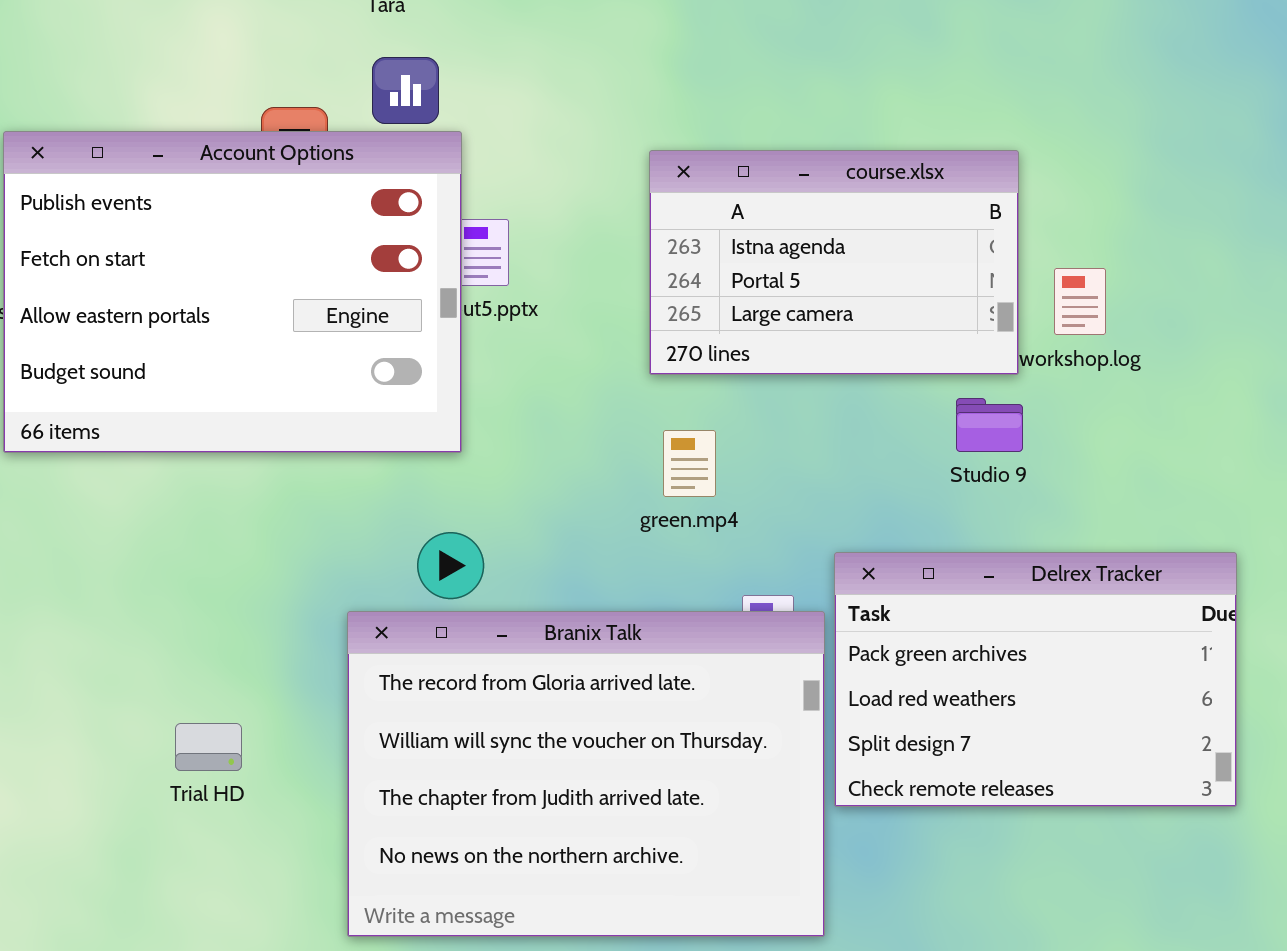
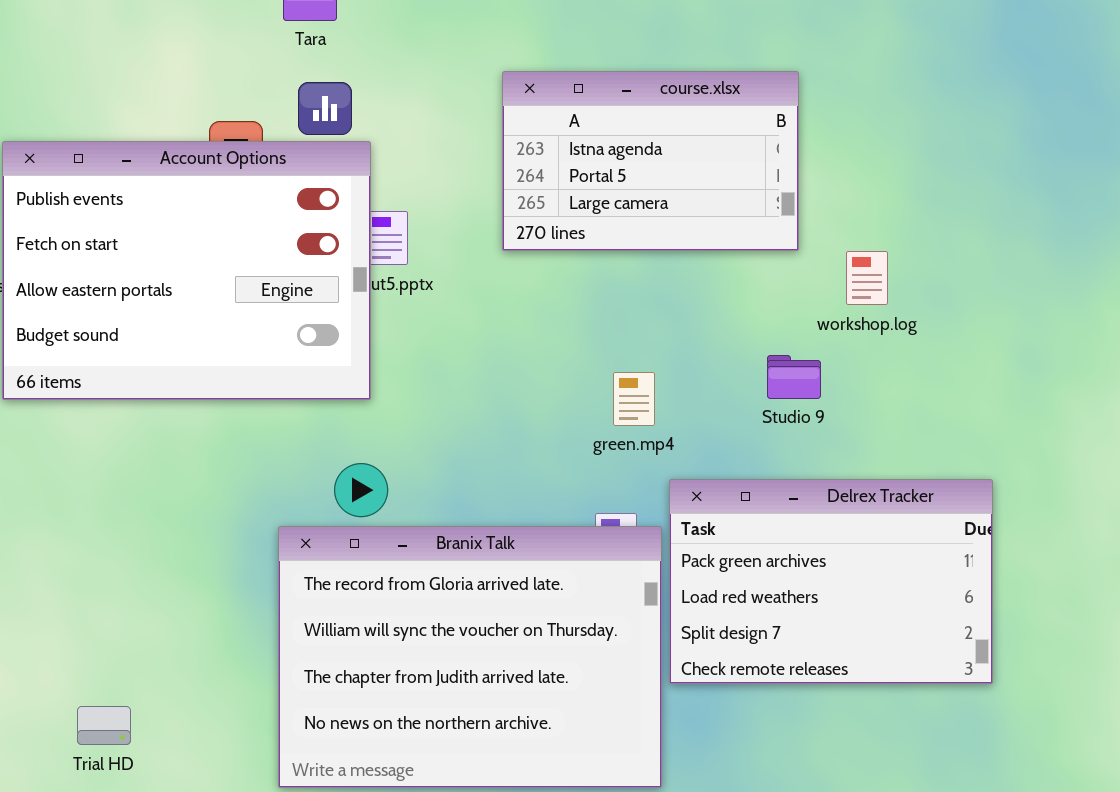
course.xlsx: [649,150,1019,375] -> [502,71,799,251], moved
green.mp4: [663,430,716,497] -> [613,372,655,426], moved
Trial HD: [175,723,242,771] -> [77,706,131,745], moved

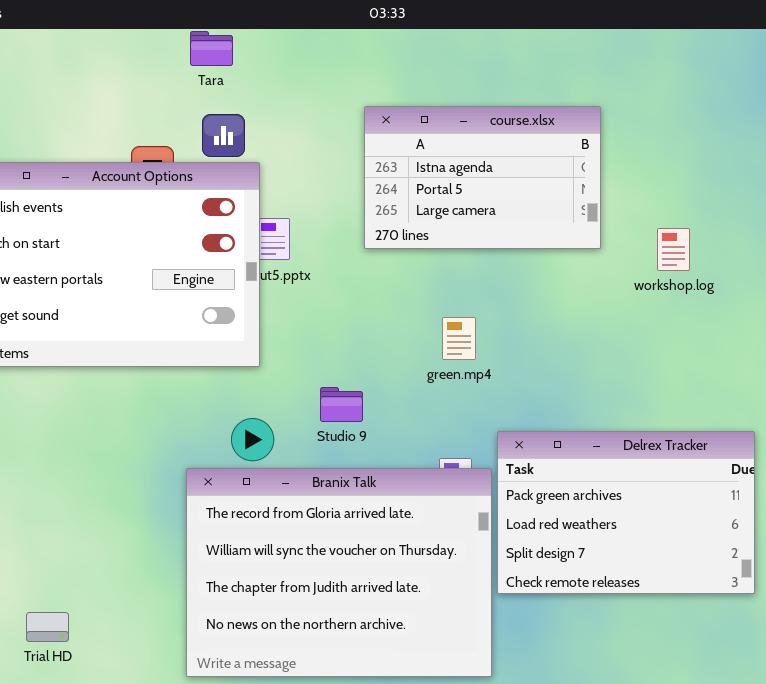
workshop.log: [846,251,888,305] -> [657,228,690,271], moved
Studio 9: [767,355,821,399] -> [320,387,363,422], moved
green.mp4: [613,372,655,426] -> [442,317,476,360], moved

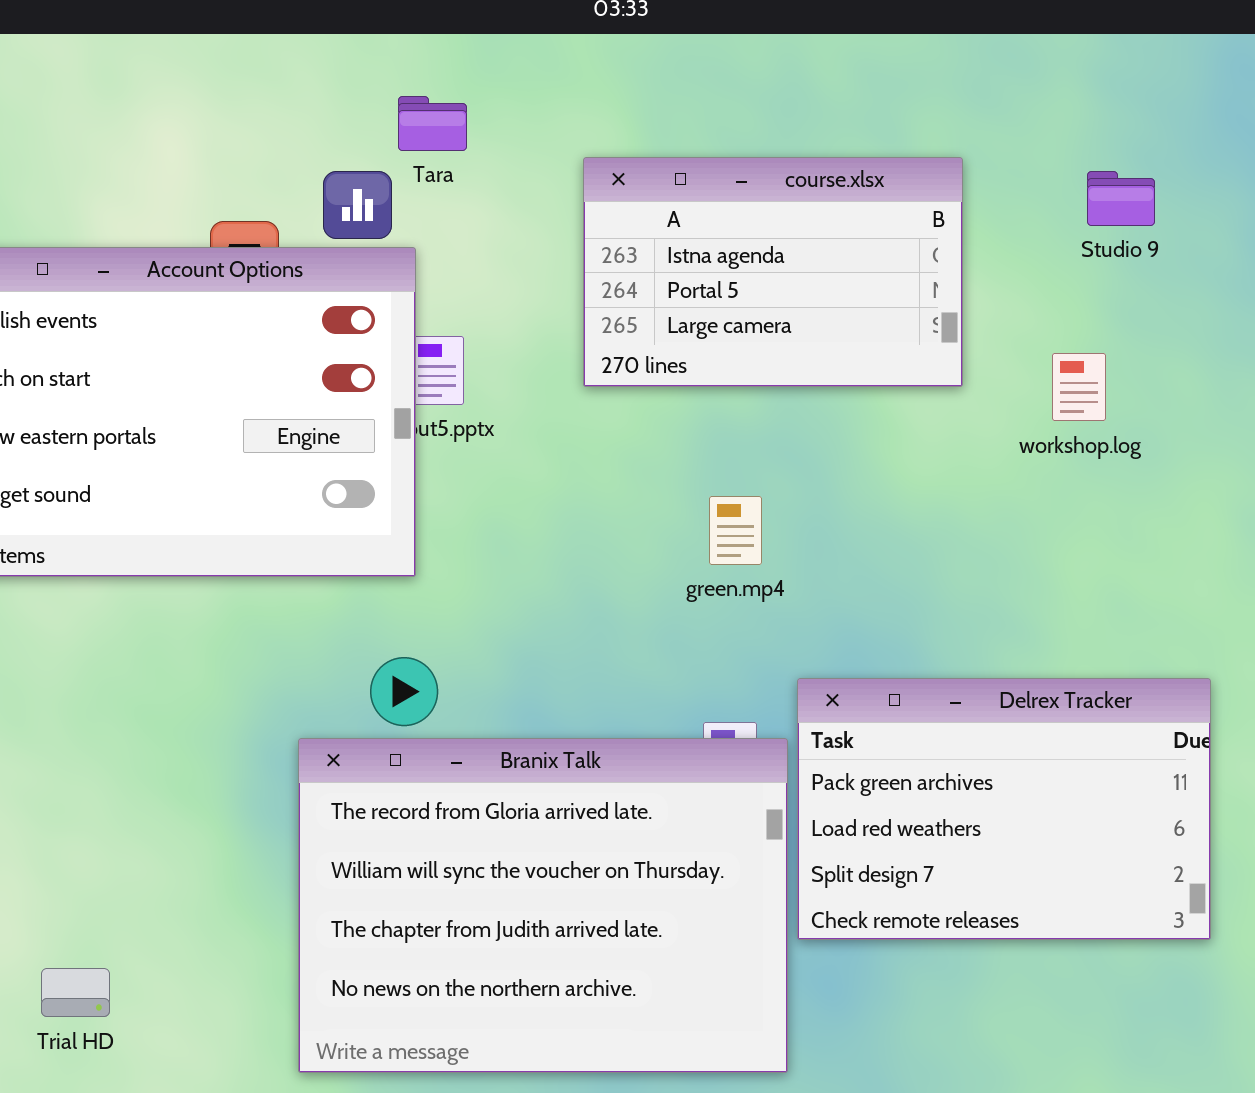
Tara: [190,31,233,66] -> [398,96,467,151], moved
Studio 9: [320,387,363,422] -> [1087,171,1155,226], moved

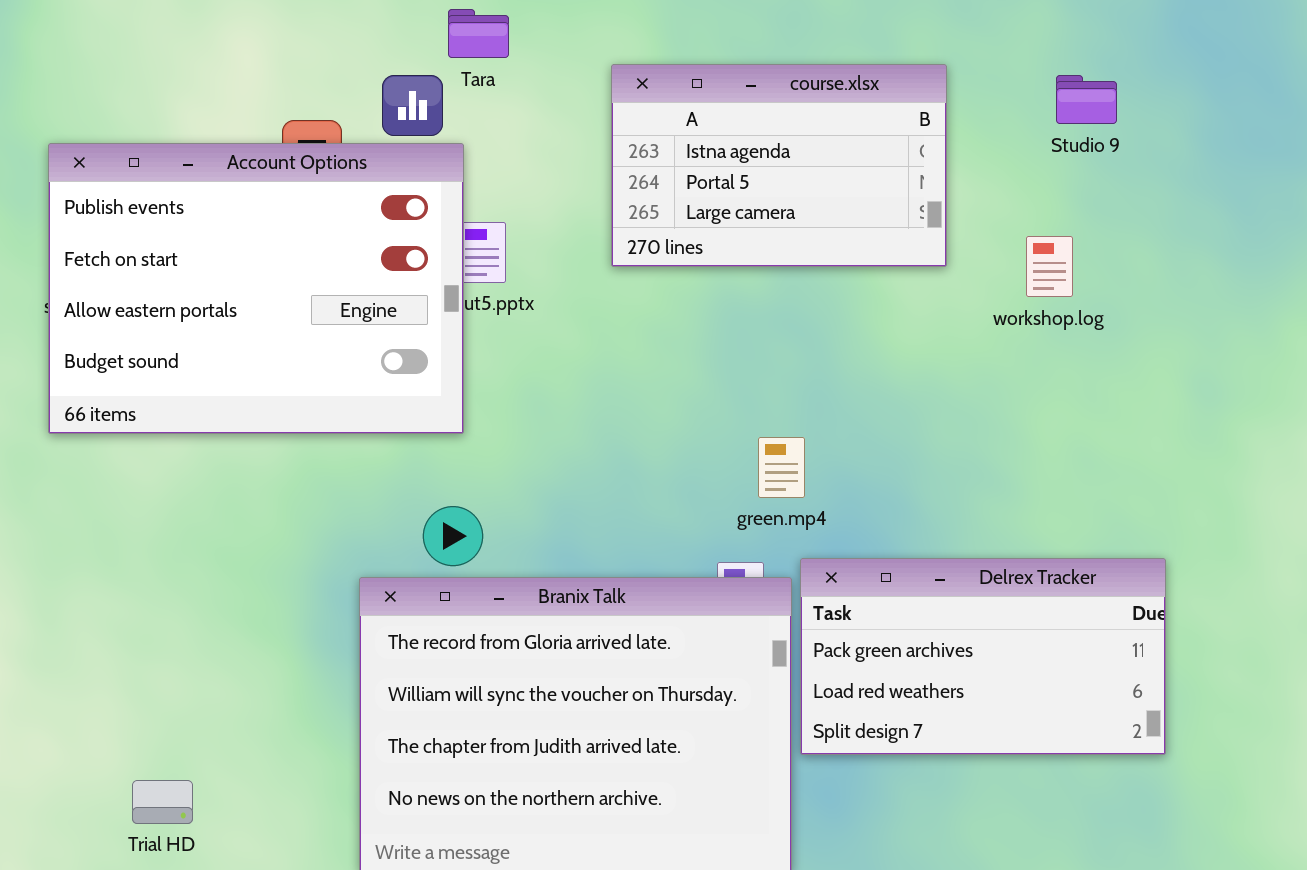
green.mp4: [709,496,762,565] -> [758,437,805,498], moved
Delrex Tracker: [797,678,1211,940] -> [800,558,1166,755], resized

